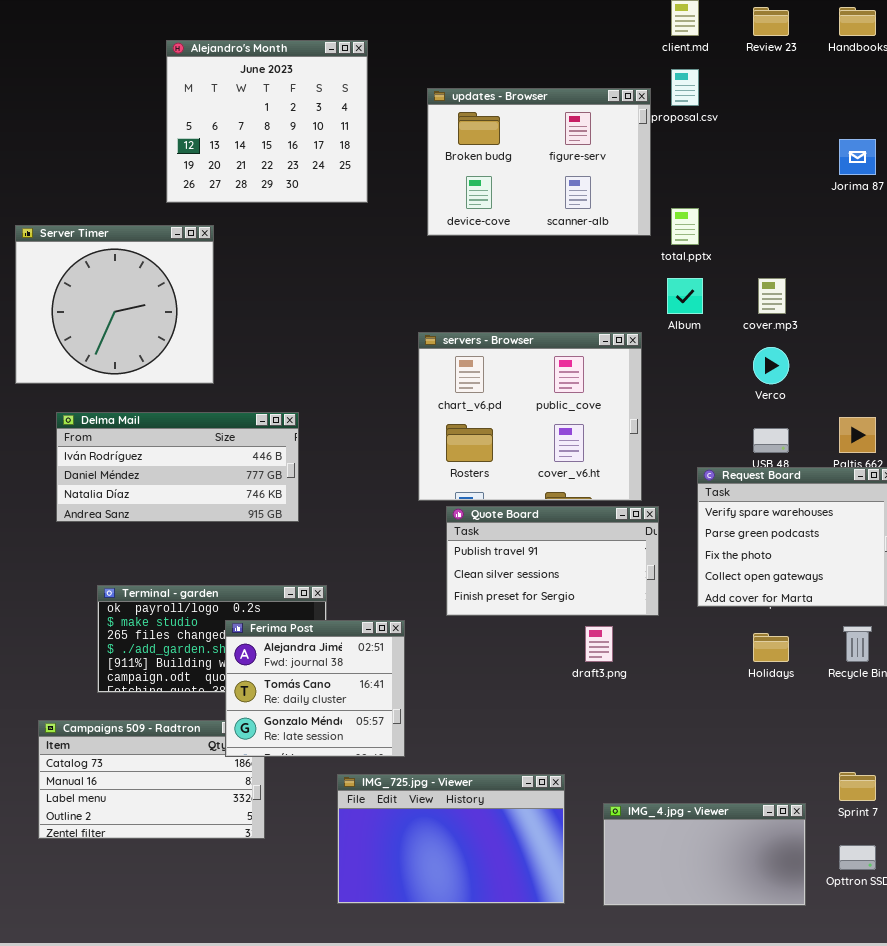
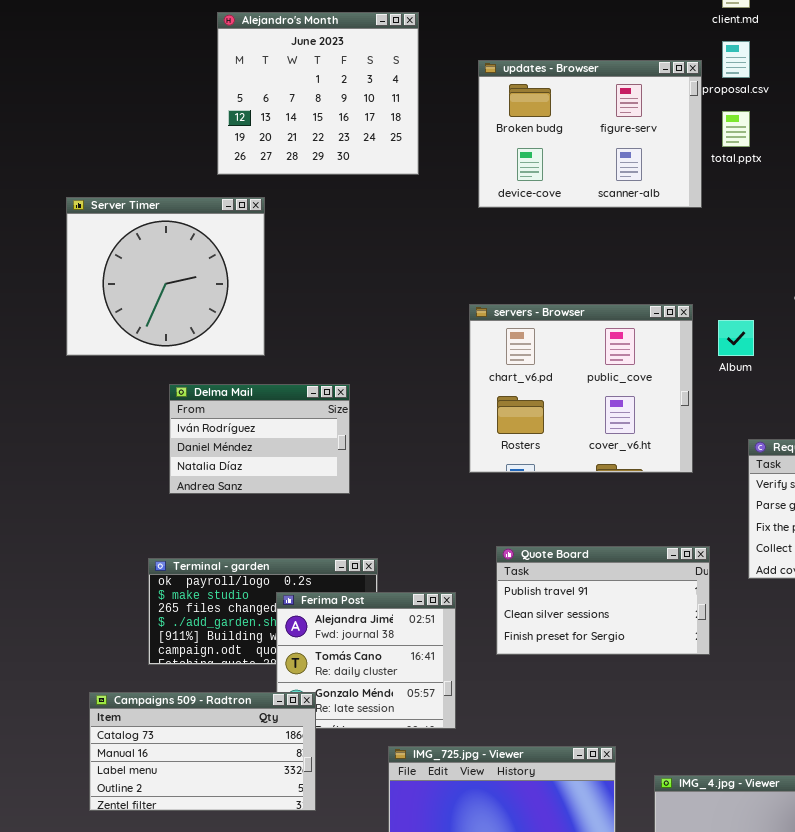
total.pptx: [671,208,699,245] -> [722,111,750,147], moved
Album: [667,278,703,314] -> [718,320,754,356], moved
Delma Mail: [56,412,299,522] -> [169,384,350,494], resized
Quote Board: [446,506,659,616] -> [496,546,710,655], moved
Campaigns 509 - Radtron: [38,720,265,839] -> [89,692,316,811], raised

